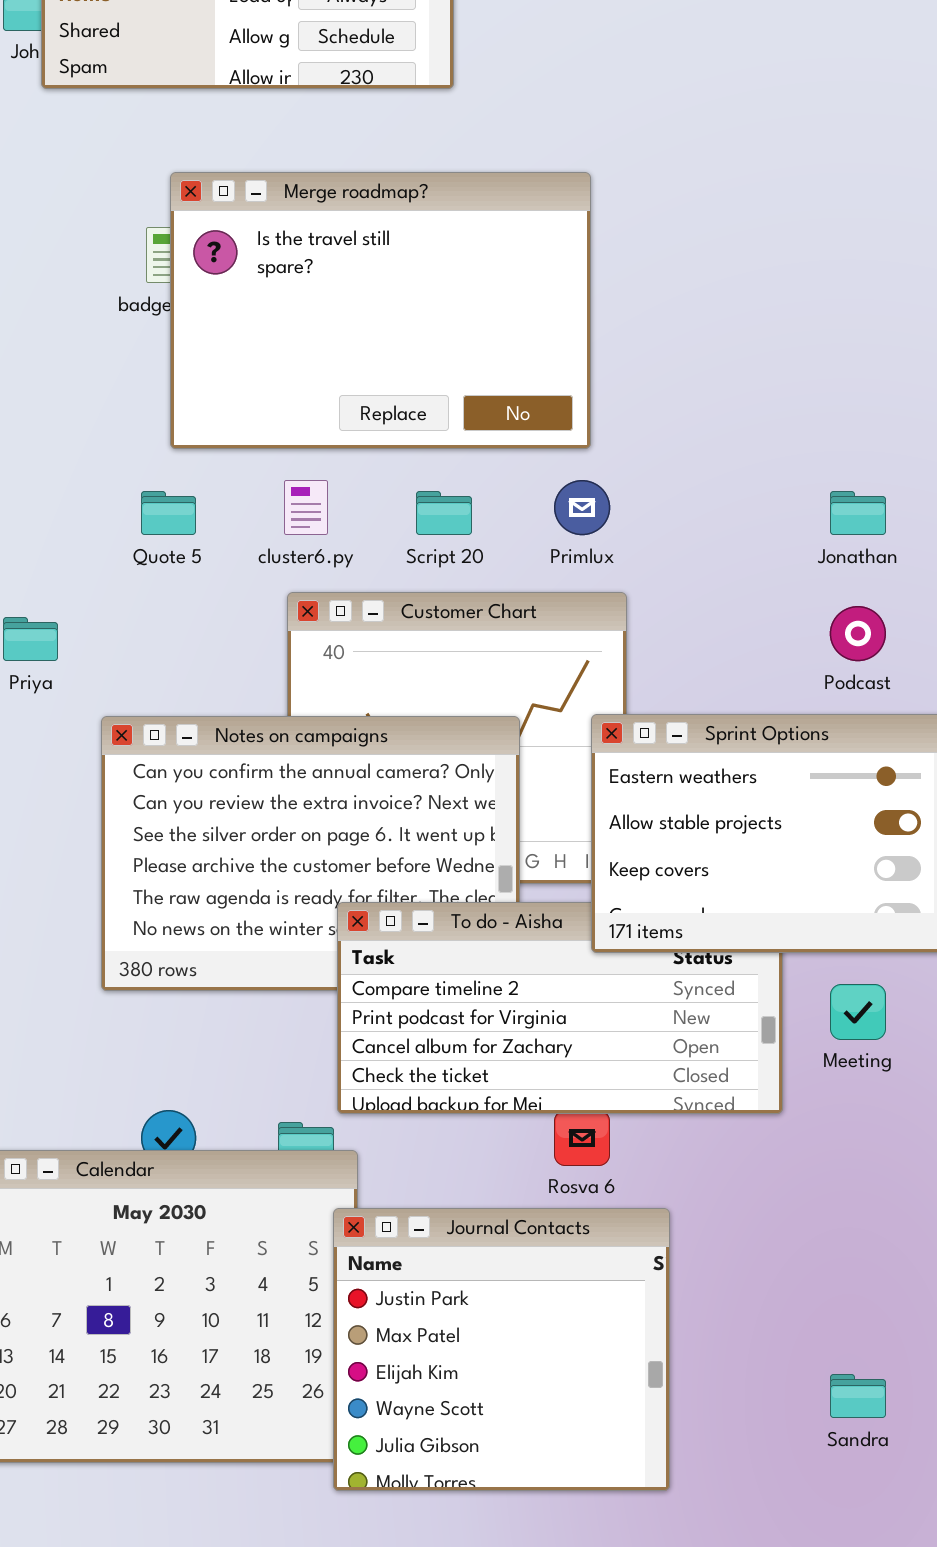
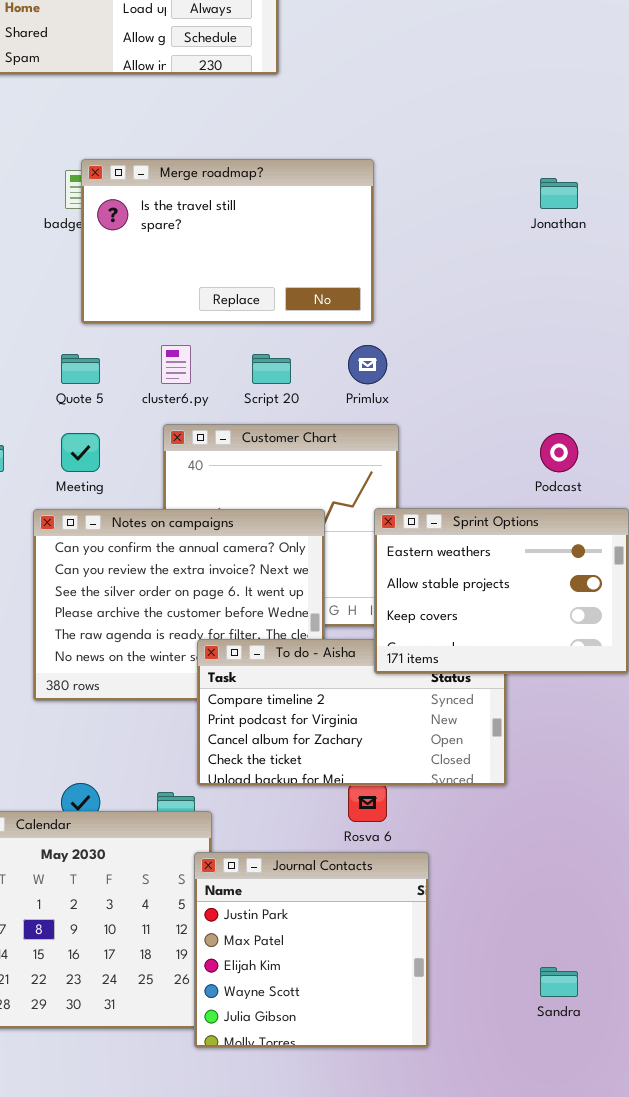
Merge roadmap?: [170,172,591,449] -> [81,159,374,324], resized
Jonathan: [830,491,886,535] -> [540,178,578,209], moved
Meeting: [830,984,886,1040] -> [61,433,100,472], moved

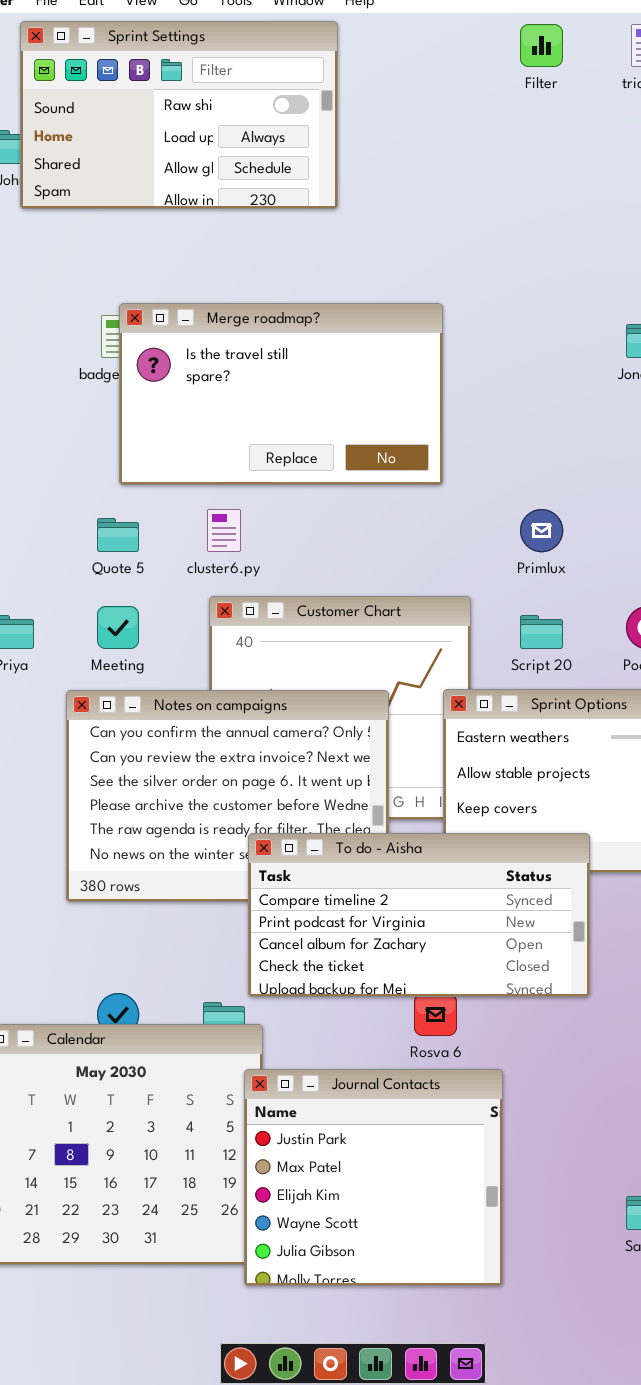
Primlux: [348,345,387,384] -> [520,509,563,552], moved
Script 20: [252,354,291,384] -> [520,615,563,649], moved
To do - Aisha: [197,639,507,786] -> [248,833,590,997], raised

